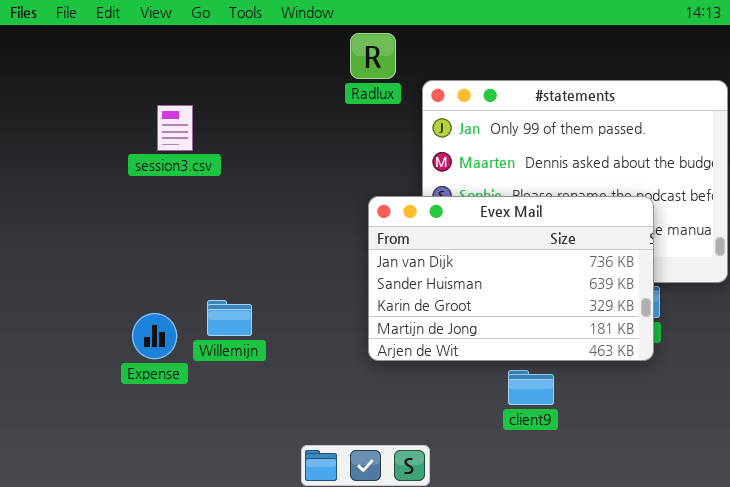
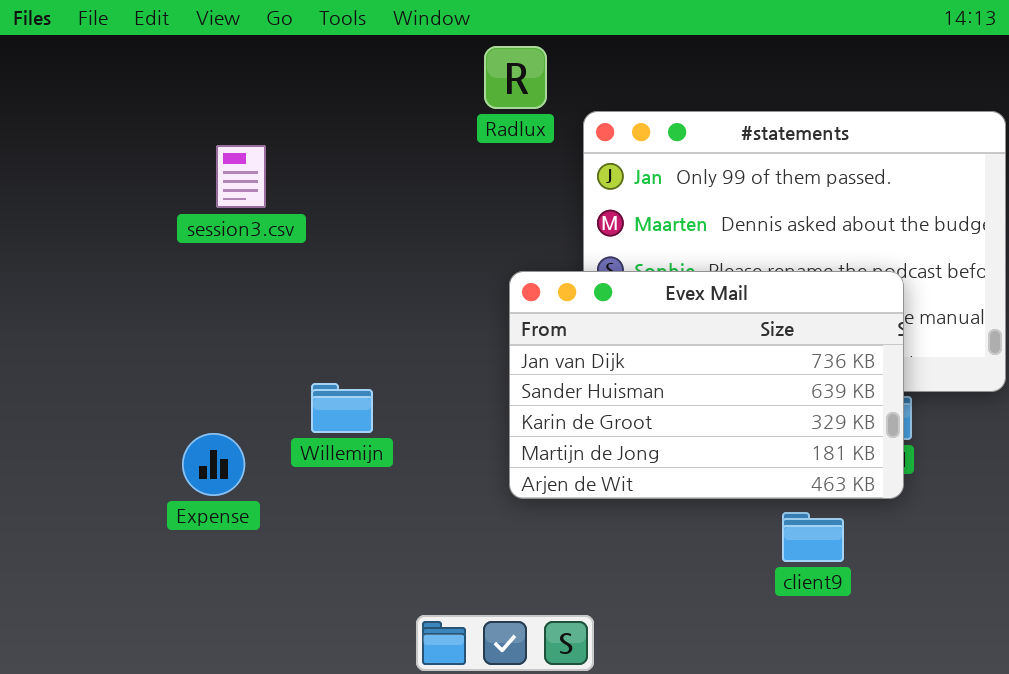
Willemijn: [207,300,252,336] -> [311,383,373,433], moved
client9: [508,370,554,405] -> [782,512,844,562], moved

